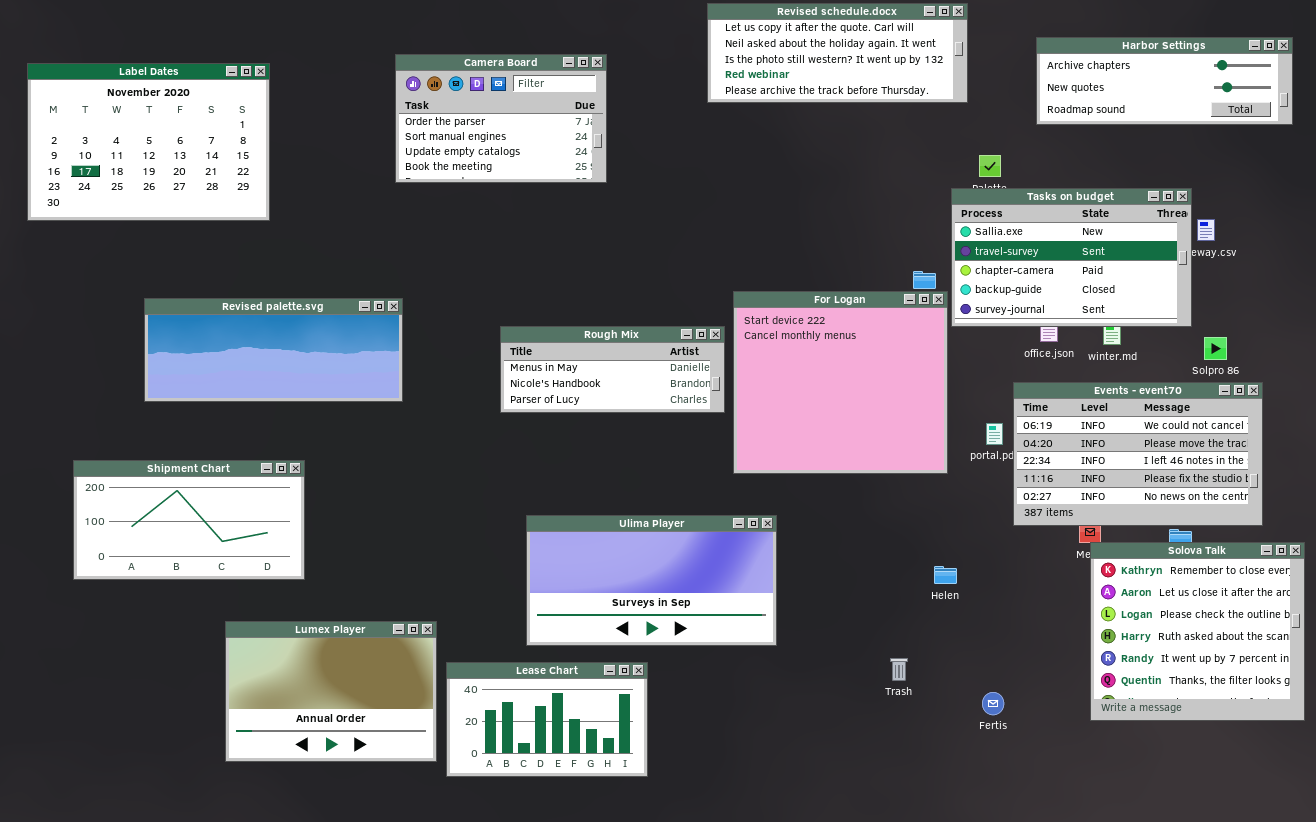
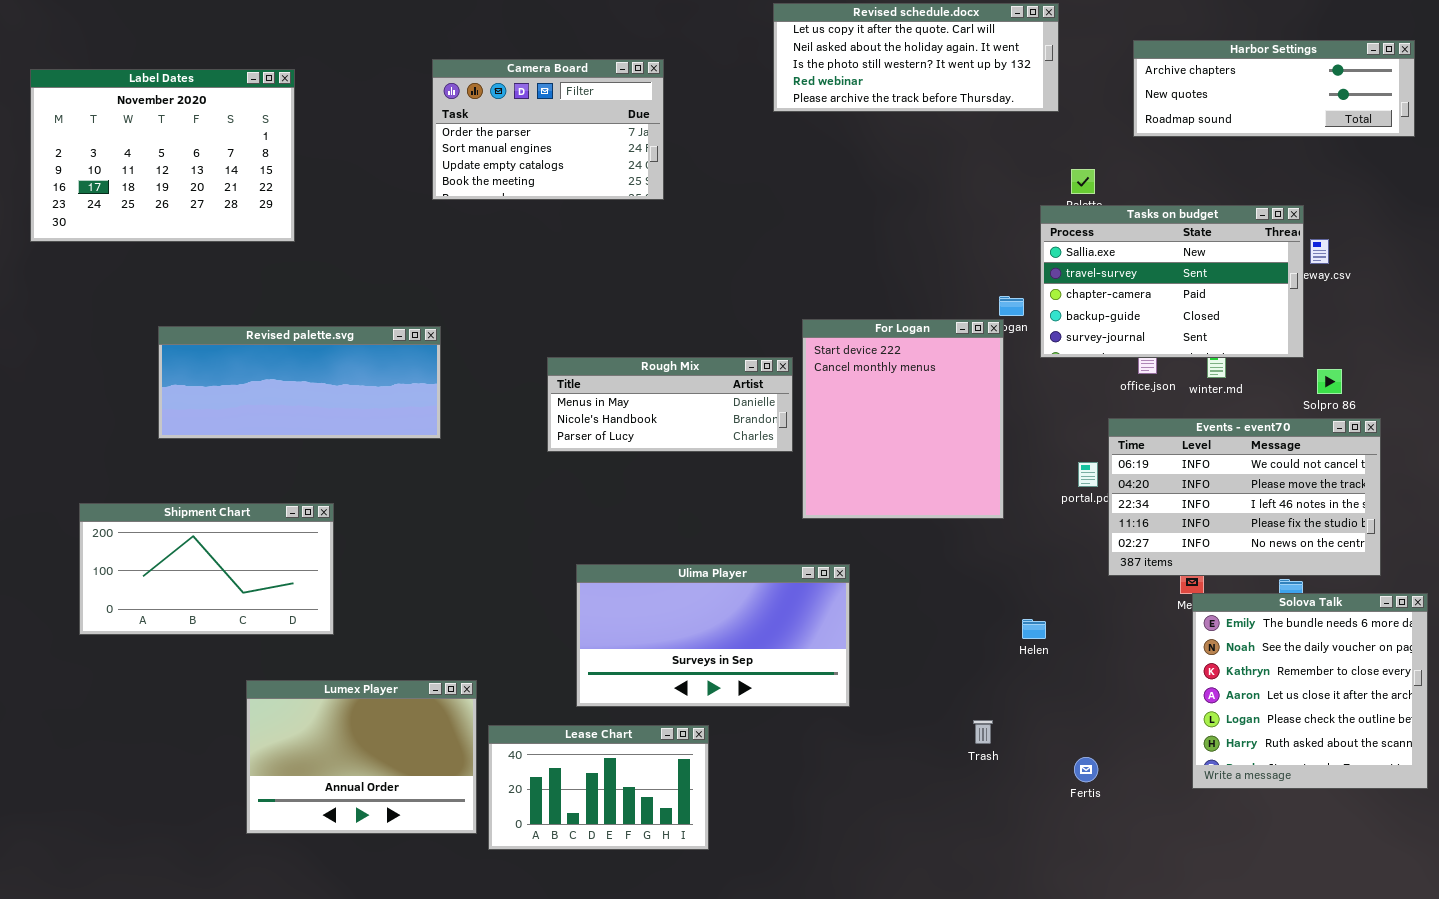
For Logan: [733,291,948,474] -> [802,319,1004,519], resized
Solova Talk: [1090,542,1305,721] -> [1192,593,1428,789], scrolled up 2 rows

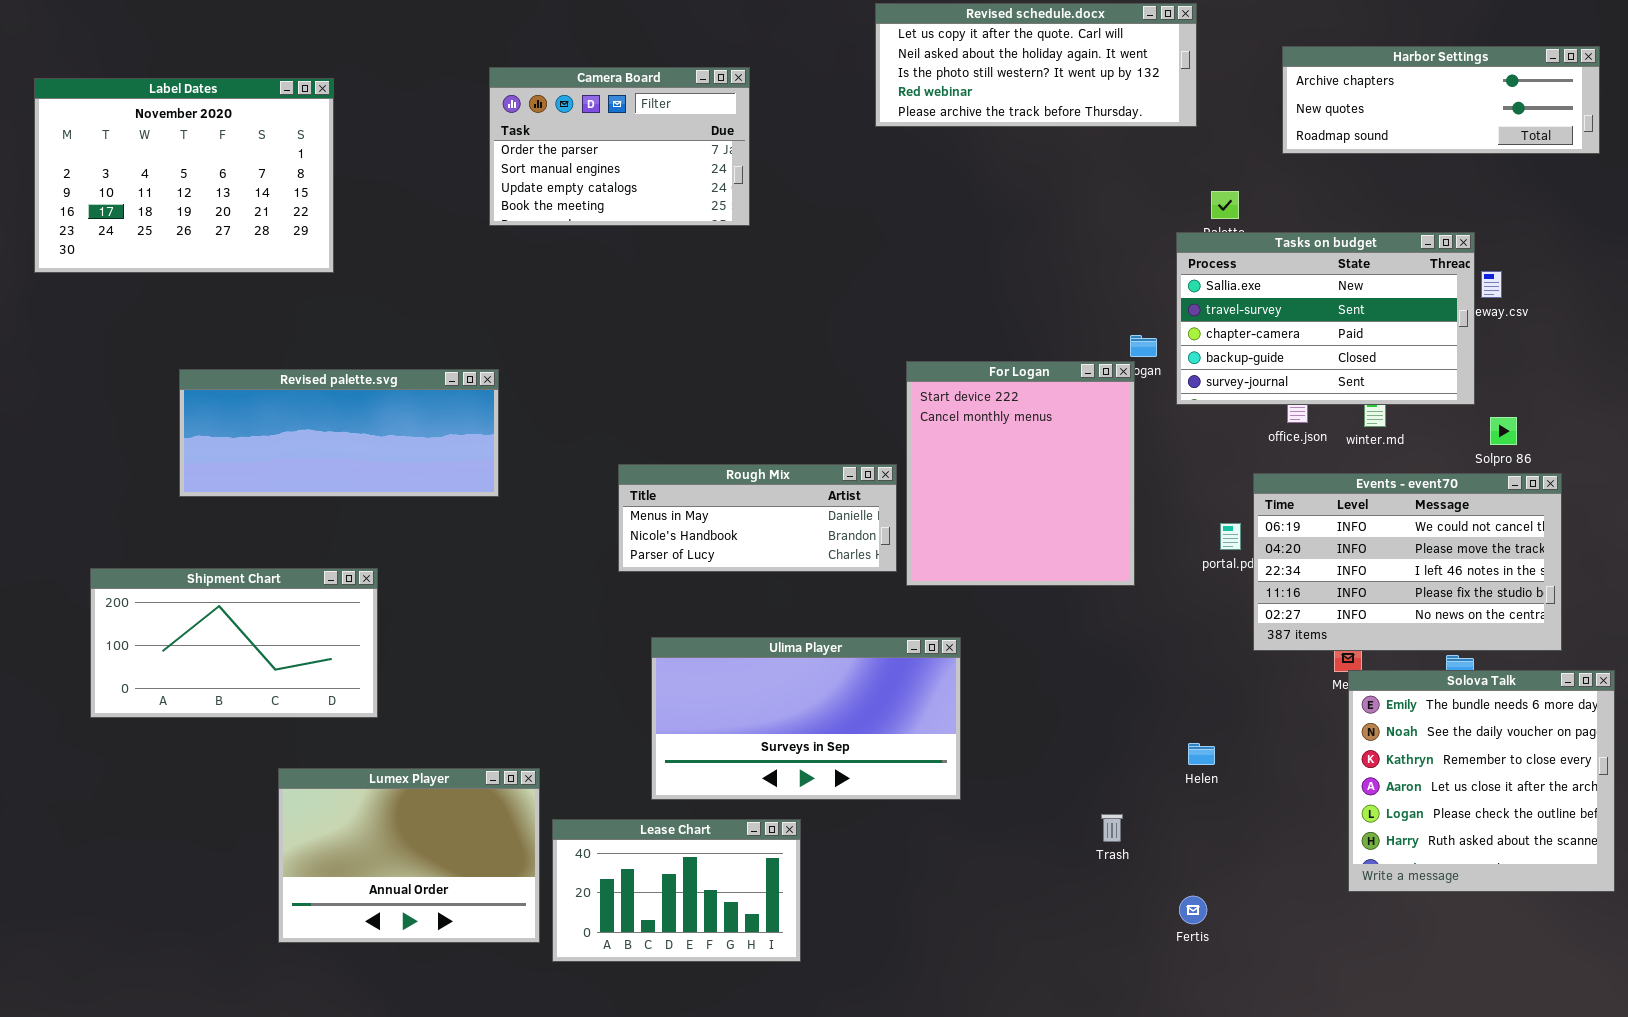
Rough Mix: [547,357,793,452] -> [618,464,897,572], moved
Helen: [1022,619,1046,639] -> [1188,743,1215,765], moved
Fertis: [1074,757,1098,782] -> [1179,896,1207,924], moved

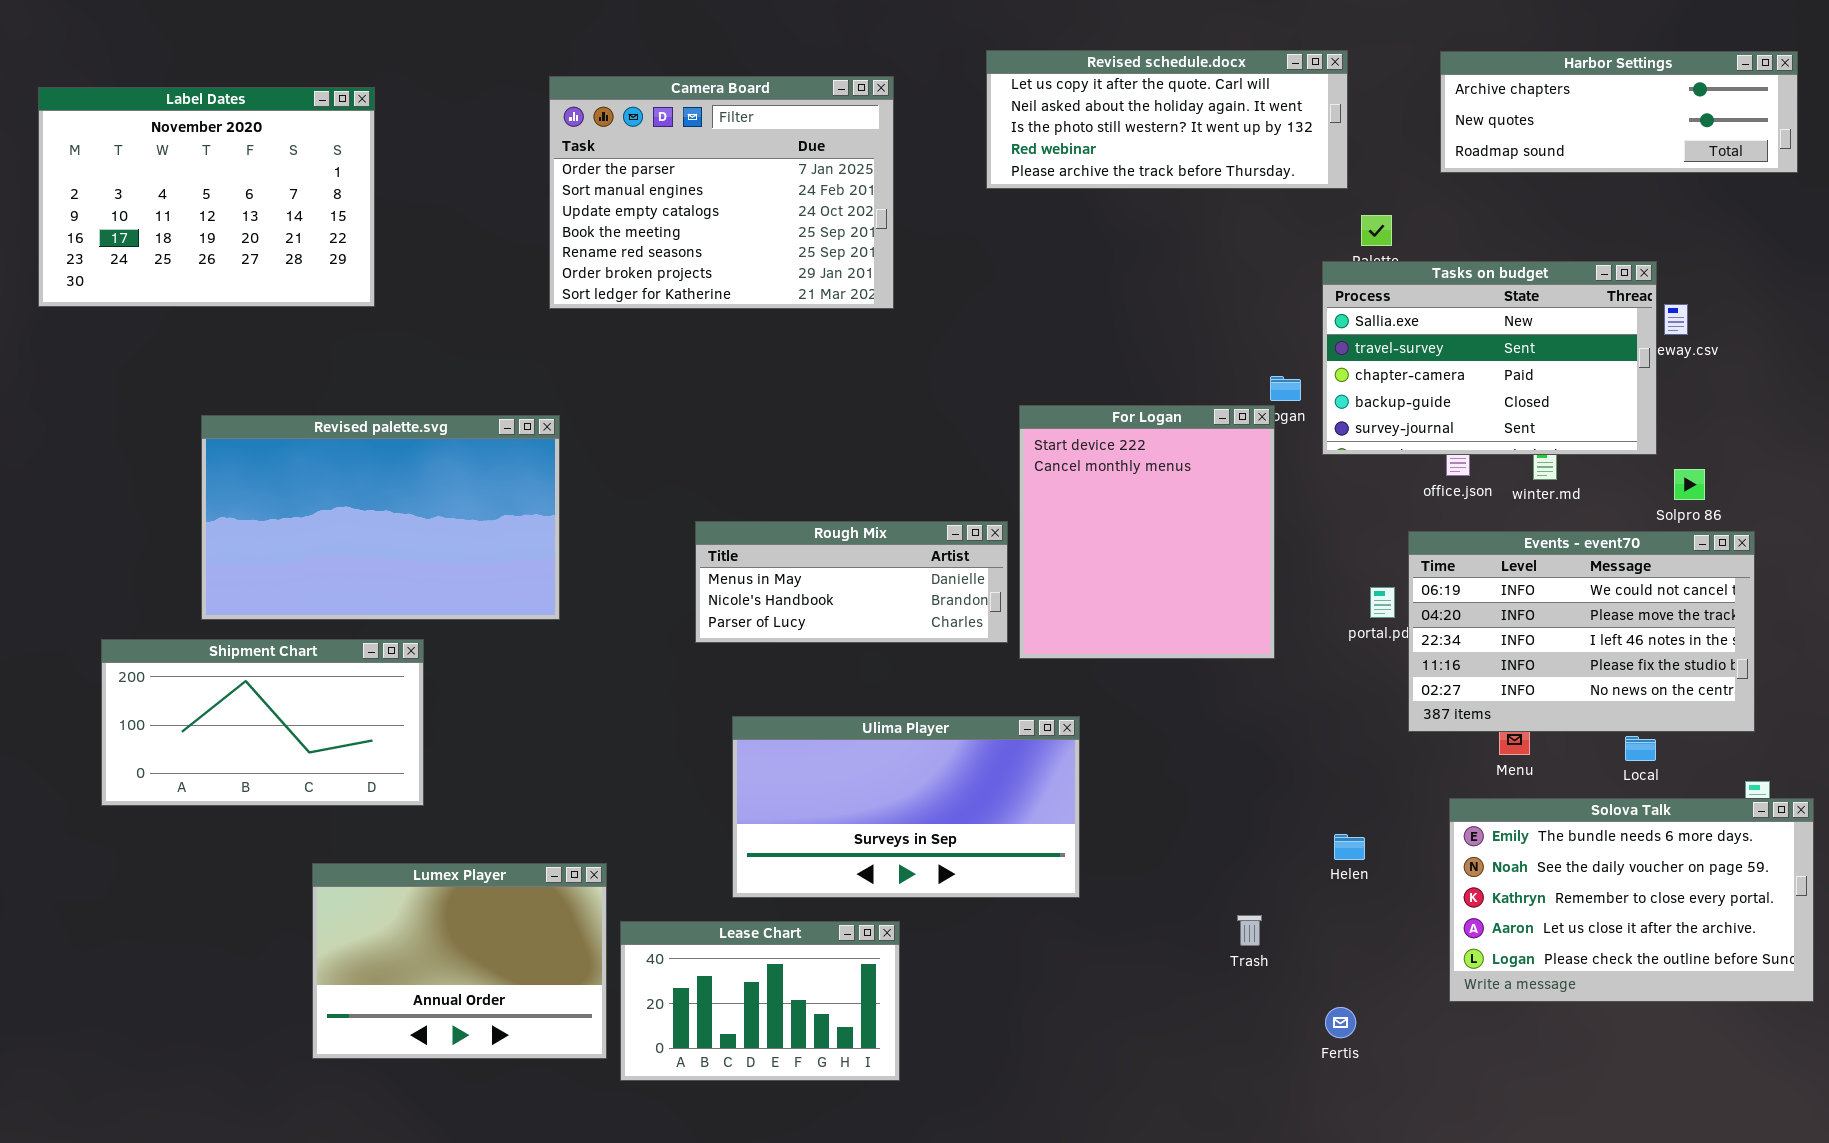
Revised schedule.docx: [875,3,1197,127] -> [986,50,1348,189], moved
Camera Board: [489,67,750,226] -> [549,76,894,309], resized
Revised palette.svg: [179,369,499,497] -> [201,415,560,620], resized
Solova Talk: [1348,670,1615,892] -> [1449,798,1814,1002], resized

